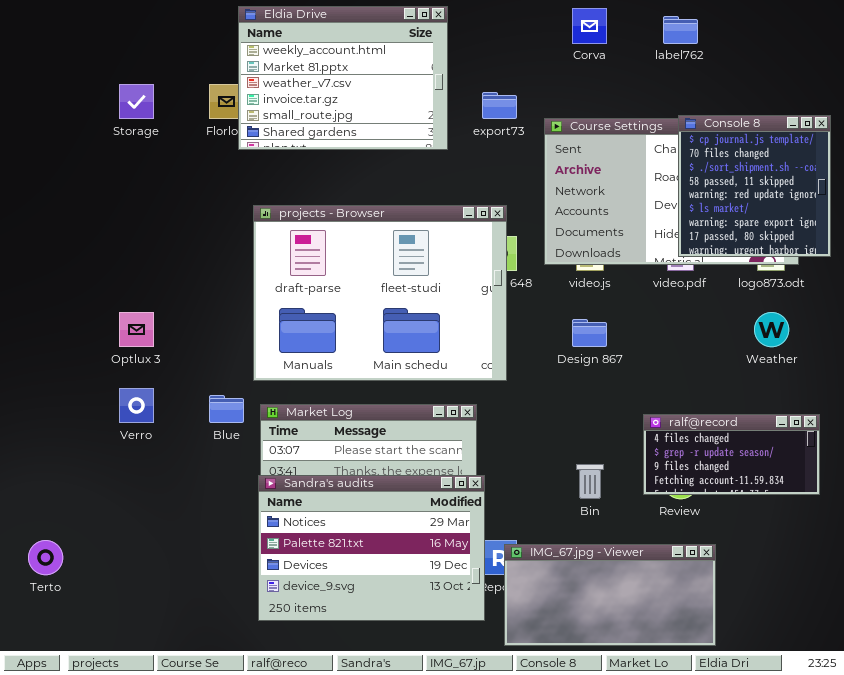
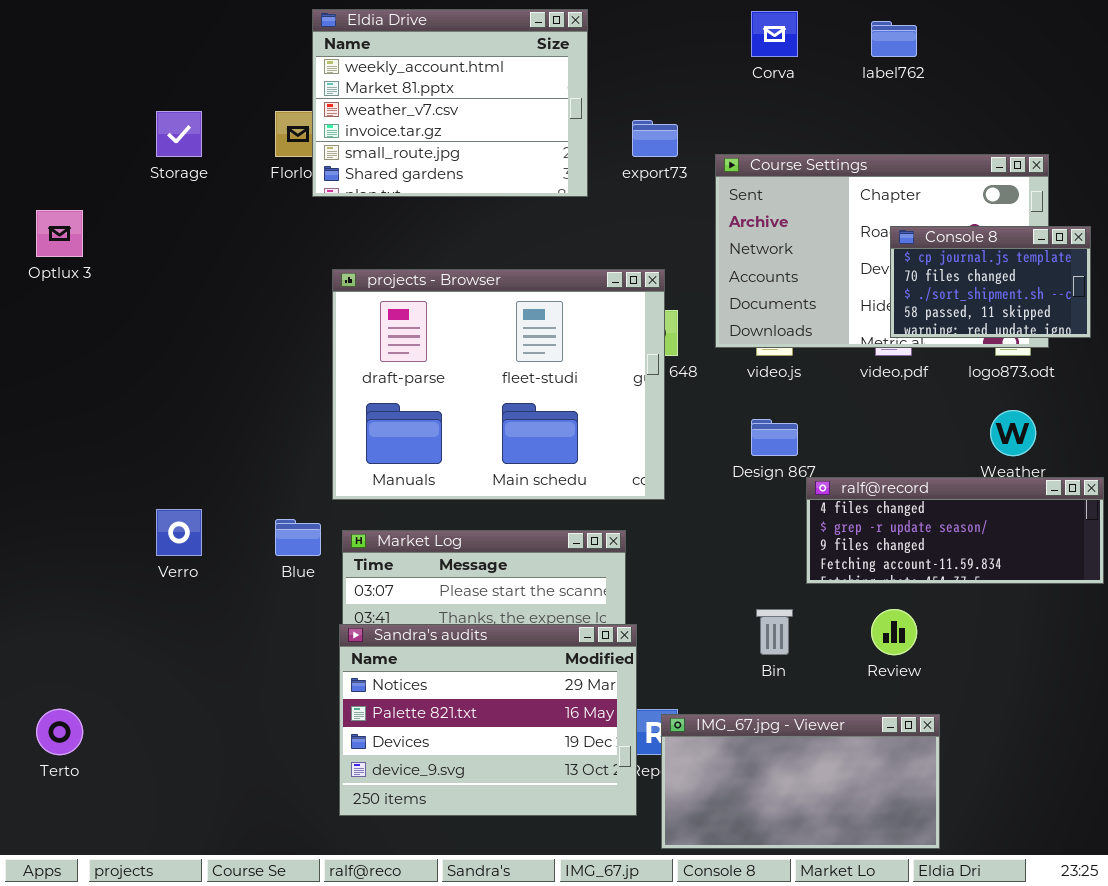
Console 8: [678,115,831,257] -> [890,226,1091,338], resized
Optlux 3: [119,312,154,347] -> [36,210,83,257], moved
ralf@record: [643,414,820,495] -> [806,477,1104,584], moved, resized

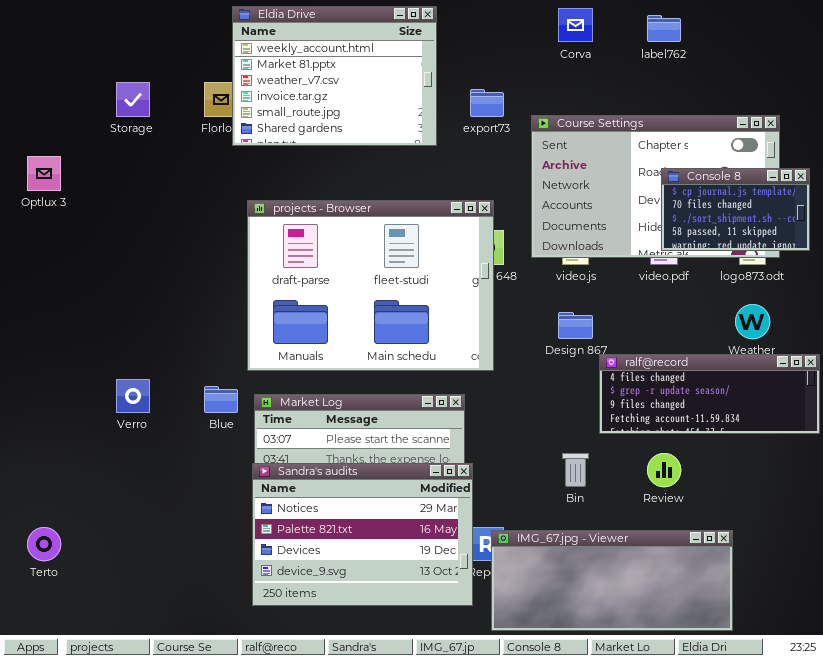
IMG_67.jpg - Viewer: [661,714,940,849] -> [491,530,733,631], resized

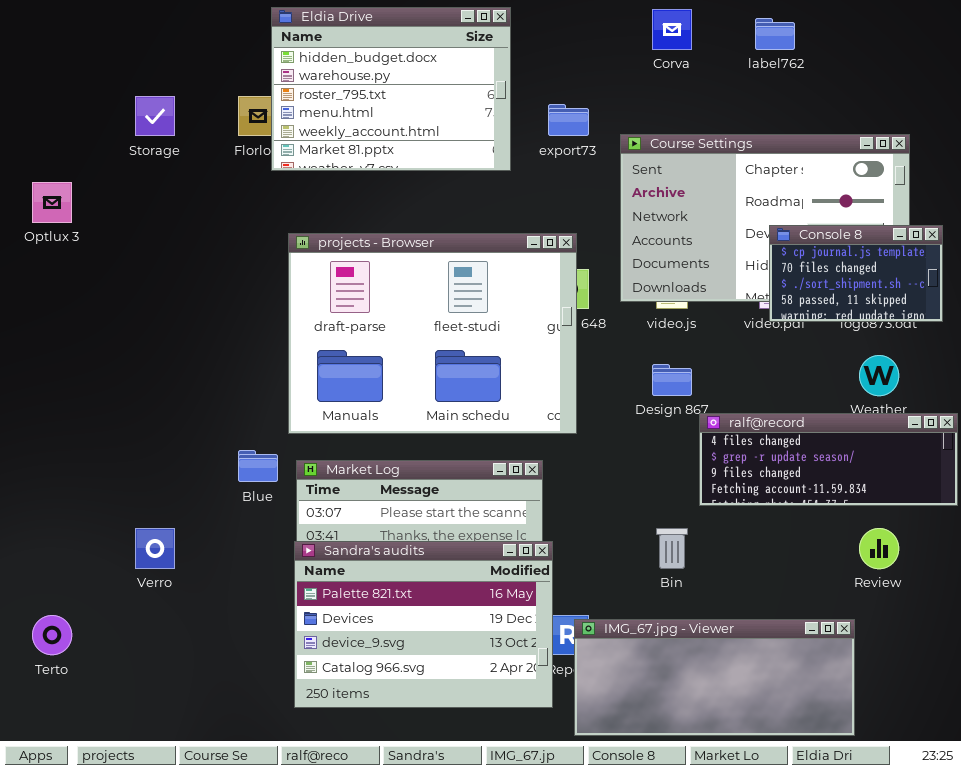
Eldia Drive: [232,6,437,146] -> [271,7,511,171], scrolled up 4 rows
Console 8: [661,168,810,251] -> [769,225,943,322], moved
Verro: [116,379,150,413] -> [135,528,175,569], moved
Review: [647,453,681,487] -> [859,528,899,569], moved
Sandra's audits: [252,463,473,606] -> [294,541,553,708], scrolled down 1 row

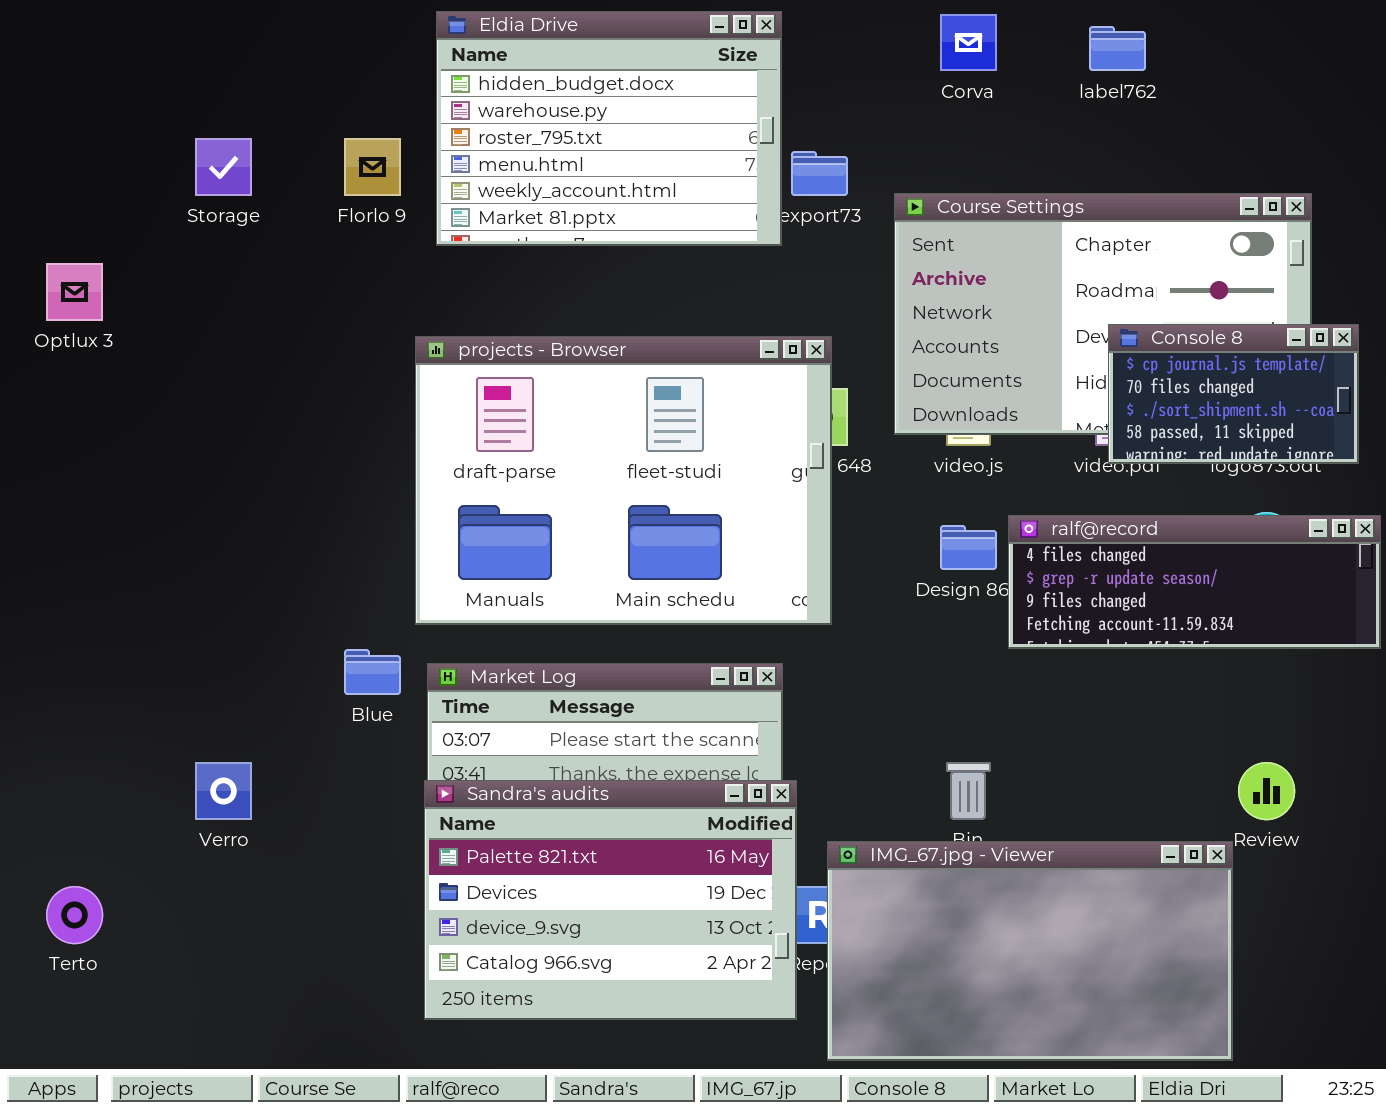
Eldia Drive: [271,7,511,171] -> [436,11,782,246], moved
ralf@record: [699,413,958,506] -> [1008,515,1381,649], moved
IMG_67.jpg - Viewer: [574,619,855,736] -> [827,841,1233,1061], resized

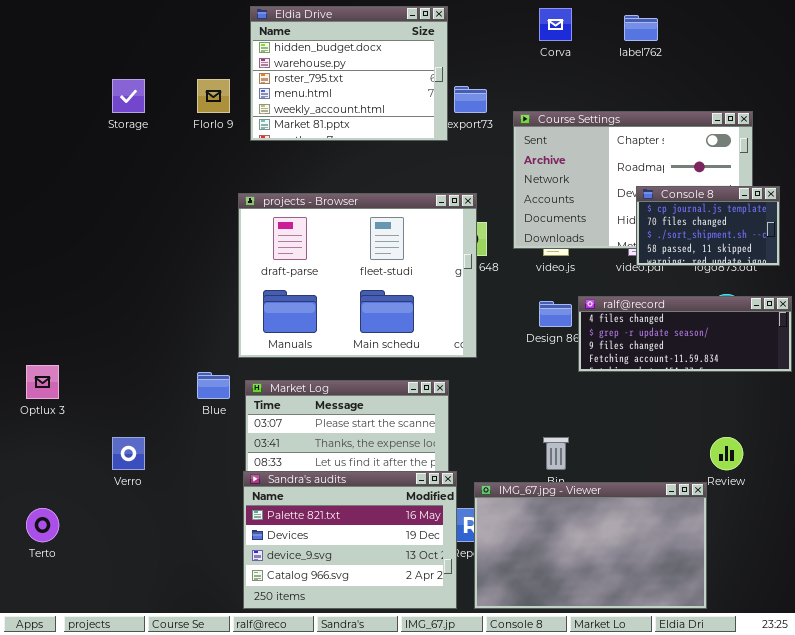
Optlux 3: [46,263,103,321] -> [26,365,59,399], moved
Sandra's audits: [424,780,797,1020] -> [243,471,457,609], moved

